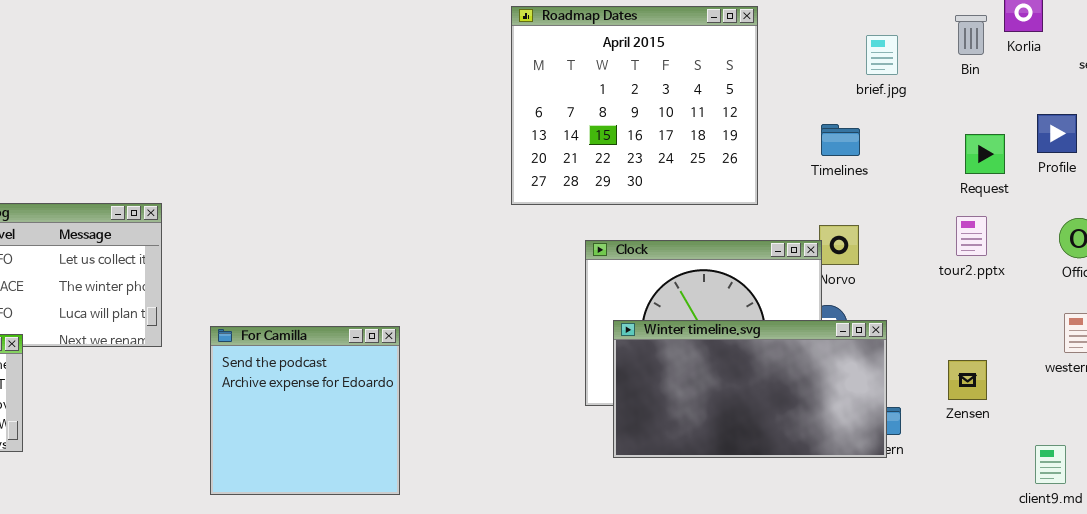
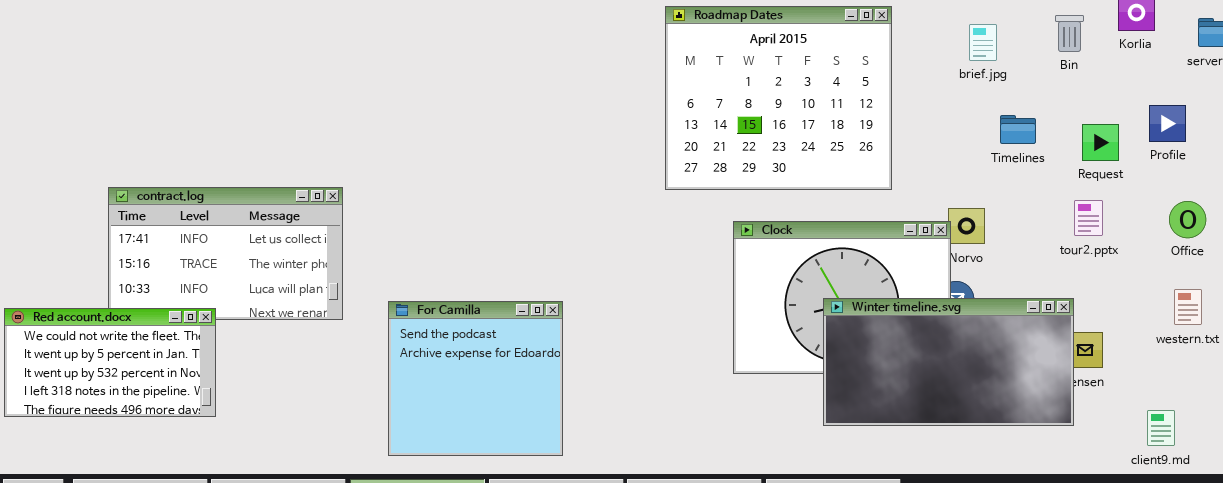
Bin: [955,15,987,55] -> [1055,15,1084,52], moved
brief.jpg: [866,35,898,75] -> [969,24,997,61], moved
Timelines: [821,124,860,156] -> [1000,115,1036,144], moved
Winter timeline.svg: [613,320,887,458] -> [823,298,1074,426], moved

